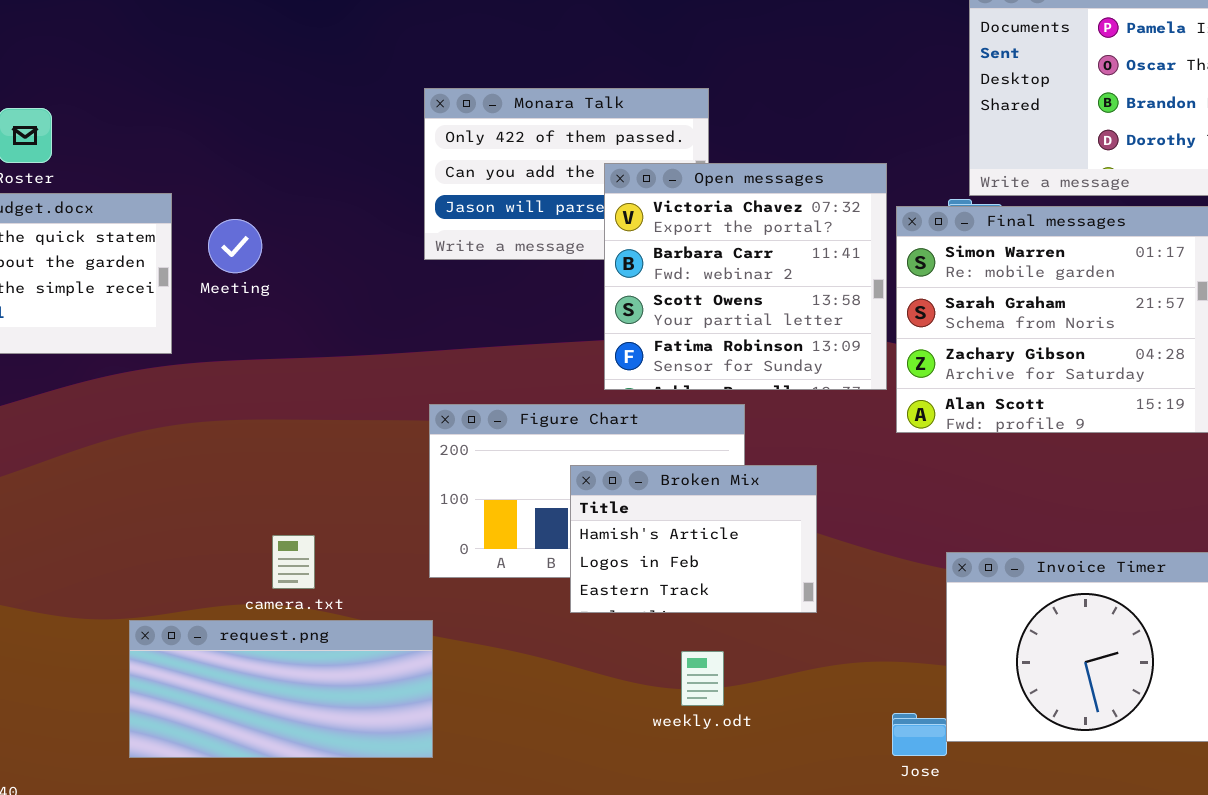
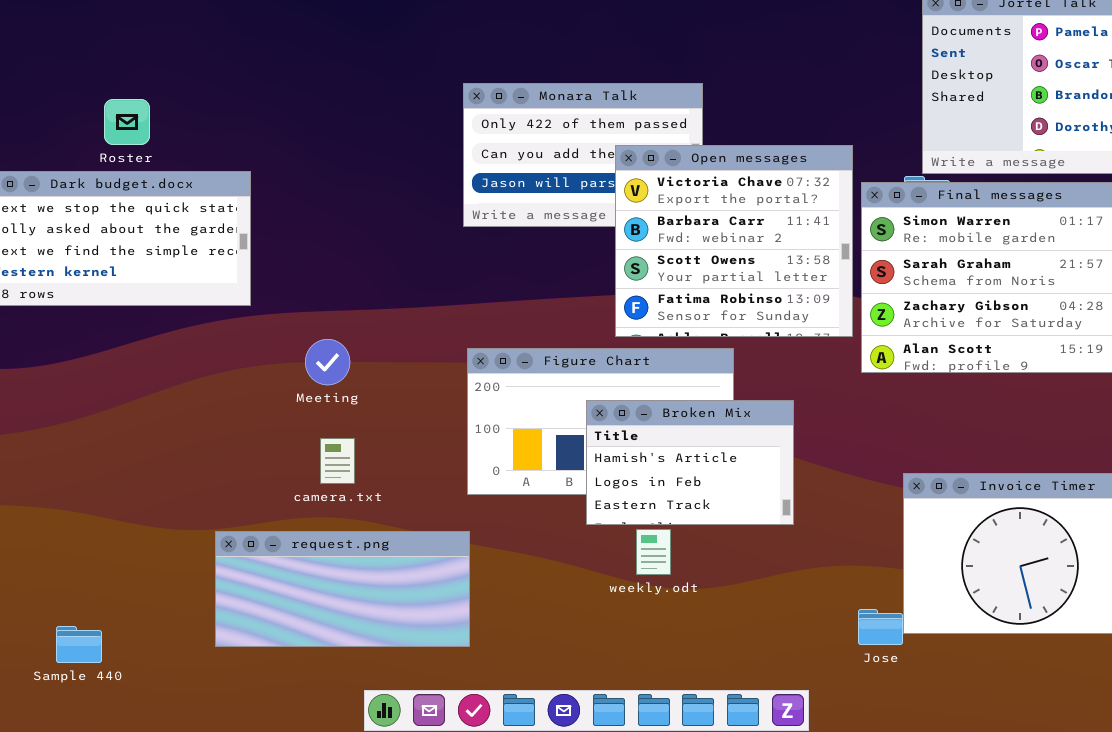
Meeting: [208,219,262,273] -> [305,339,350,385], moved
camera.txt: [272,535,315,589] -> [320,438,355,484], moved
weekly.odt: [681,651,724,706] -> [636,529,671,575], moved

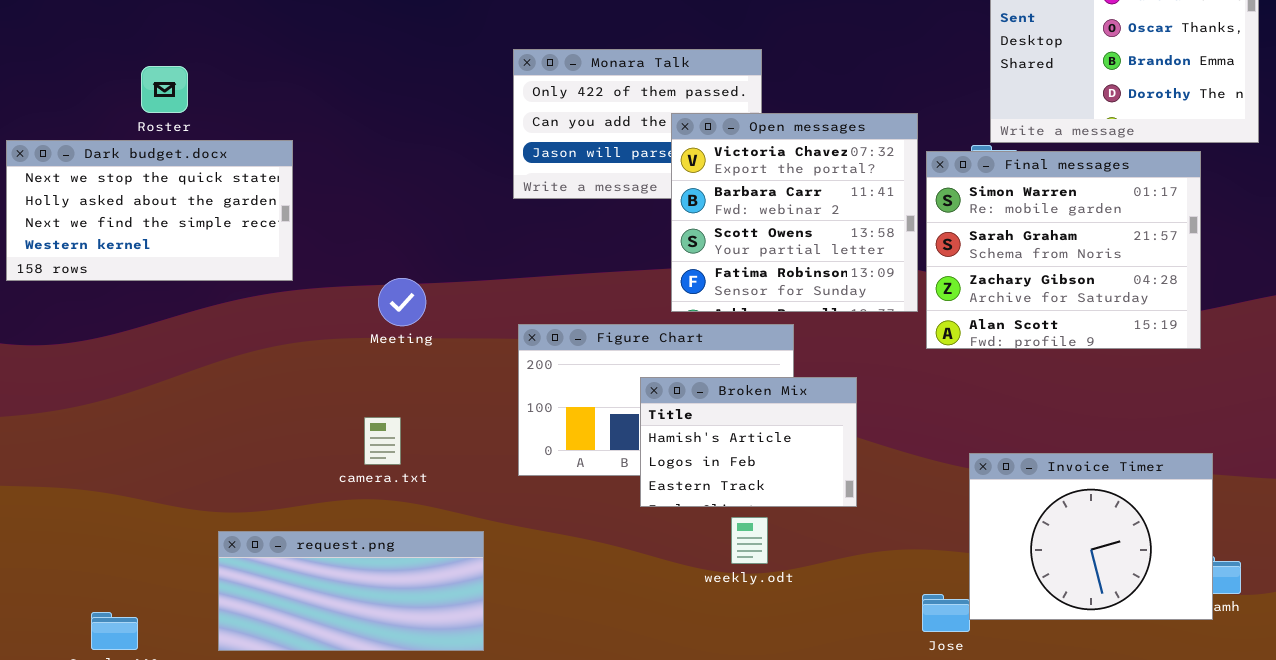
Meeting: [305,339,350,385] -> [378,278,426,326], moved
weekly.odt: [636,529,671,575] -> [731,517,768,564], moved
request.png: [215,531,470,647] -> [218,531,484,651], moved

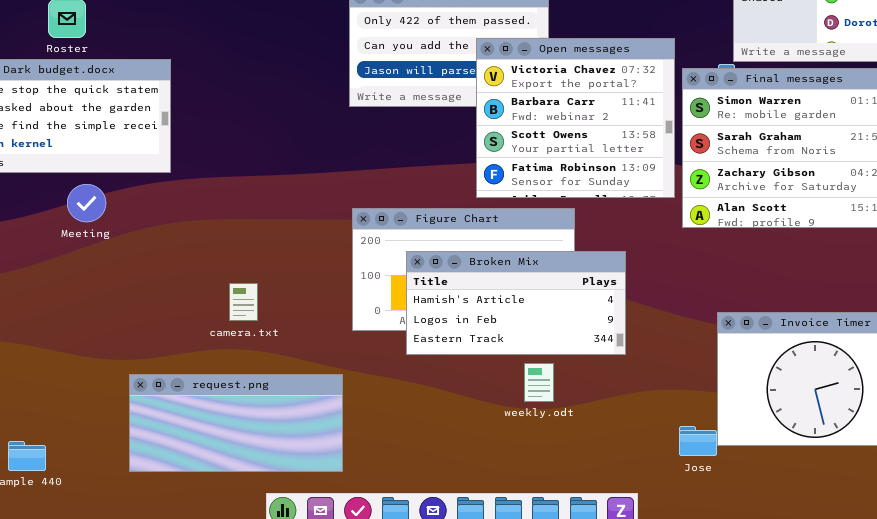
Meeting: [378,278,426,326] -> [67,184,106,222], moved
Broken Mix: [640,377,857,507] -> [406,251,626,355], resized
request.png: [218,531,484,651] -> [129,374,343,472], moved

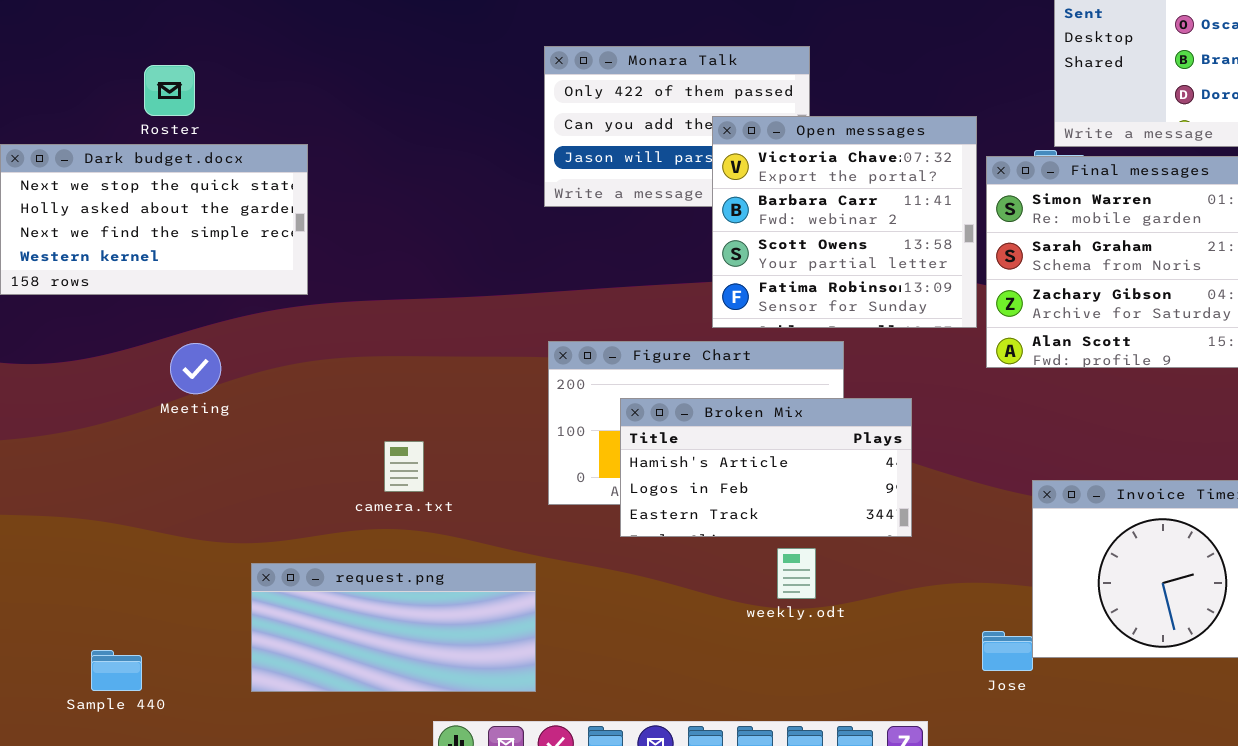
Meeting: [67,184,106,222] -> [170,343,221,394], moved

